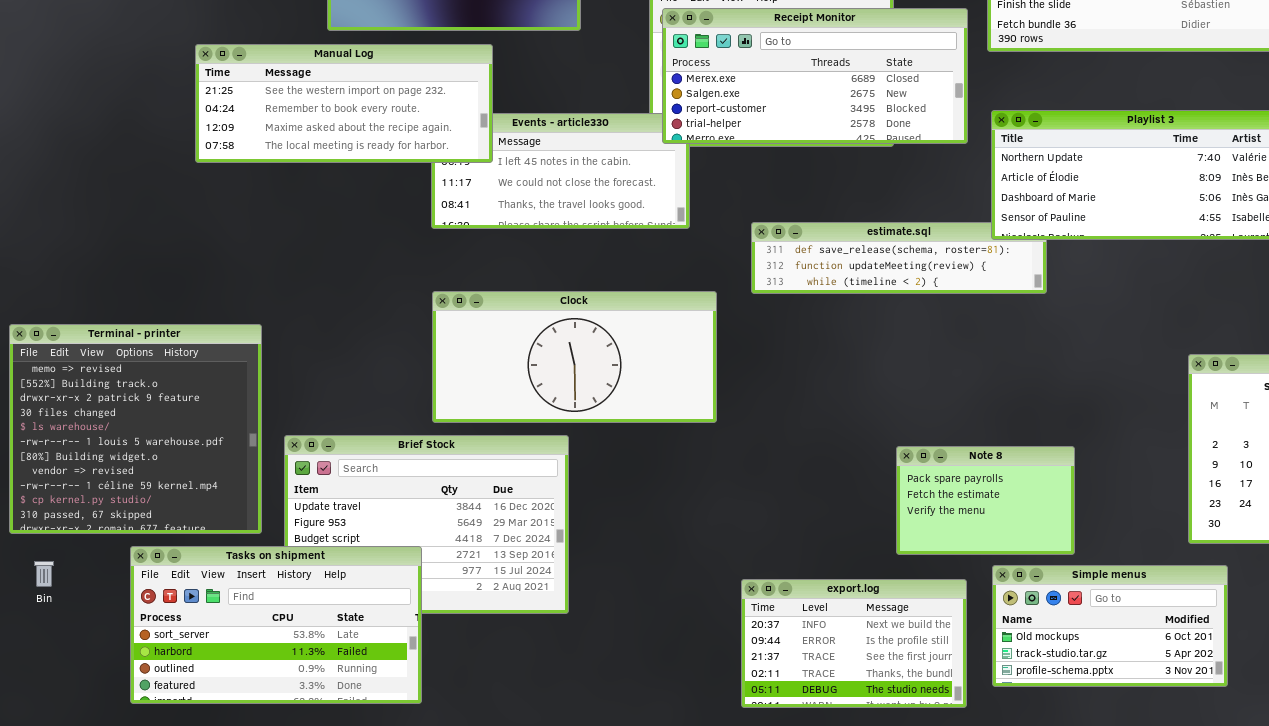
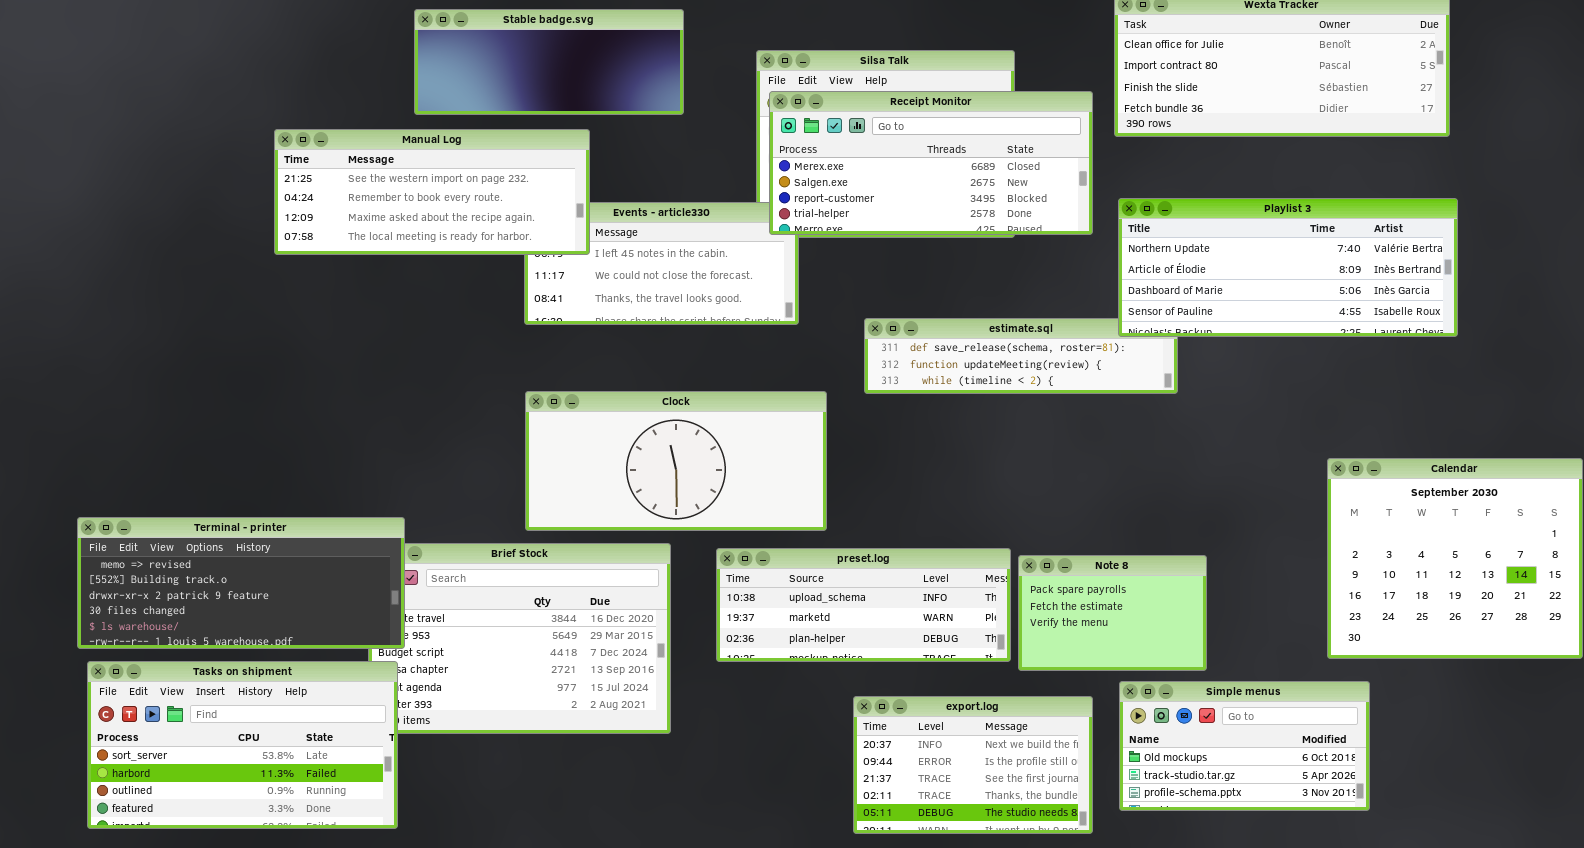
Terminal - printer: [9,324,262,534] -> [77,517,405,649], resized
preset.log: none -> [716,548,1011,662], opened
Tasks on shipment: [130,546,422,704] -> [87,661,398,829], moved

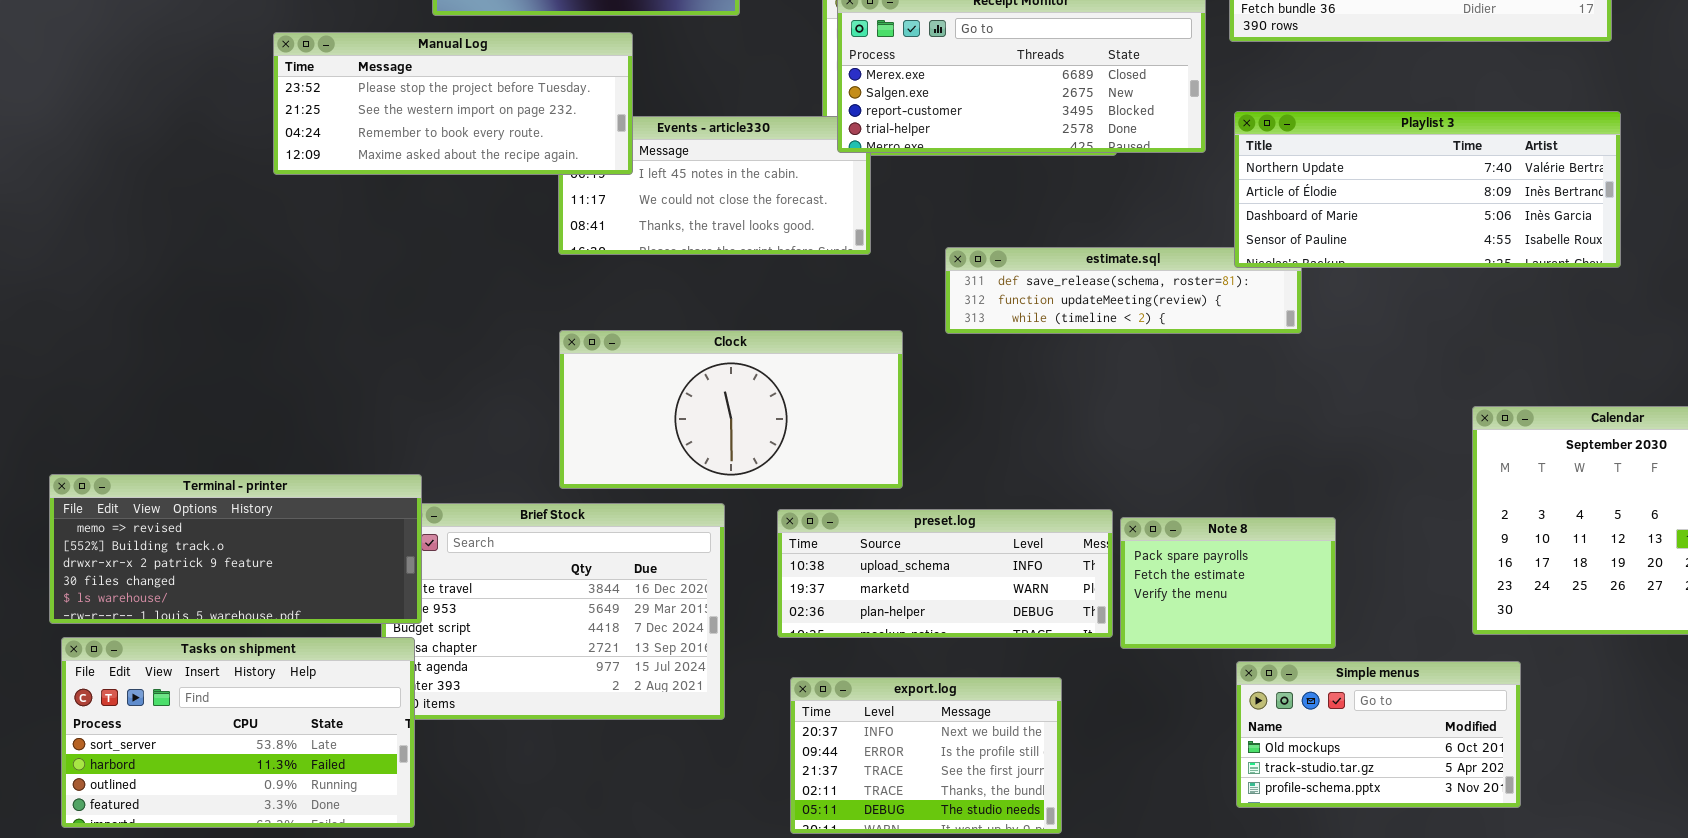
Manual Log: [274,129,590,255] -> [273,32,633,175], scrolled up 1 row
export.log: [853,696,1093,834] -> [790,677,1062,834], moved

